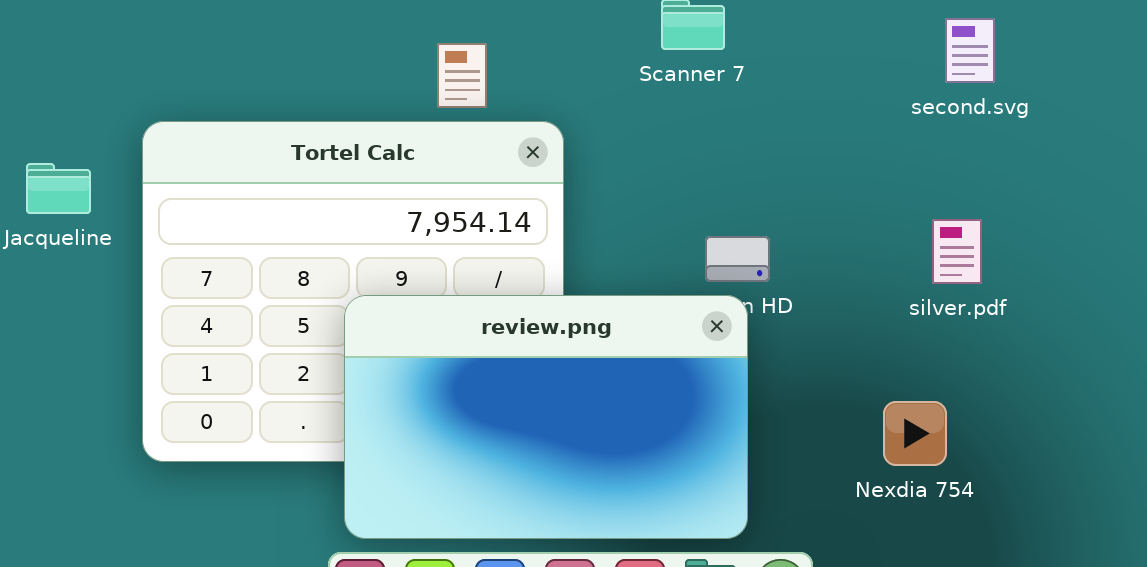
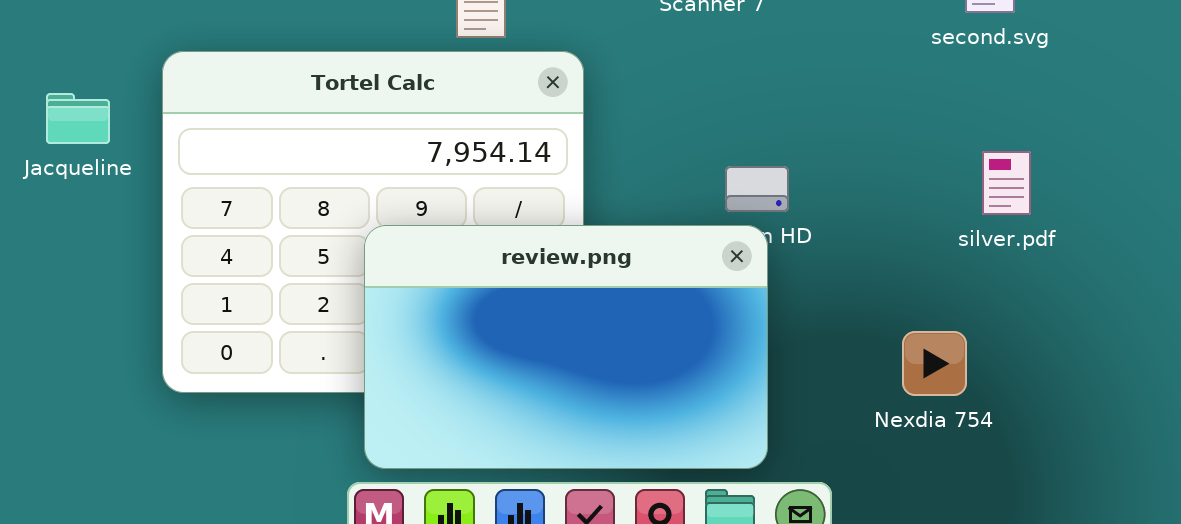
silver.pdf: [932,219,982,284] -> [982,151,1031,215], moved

